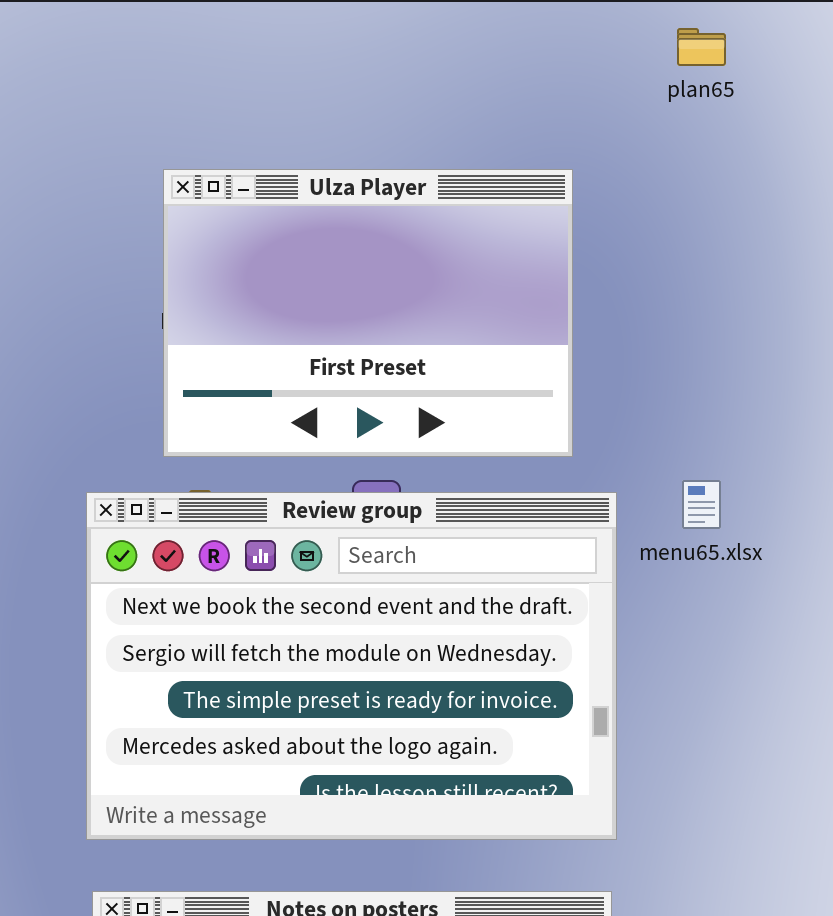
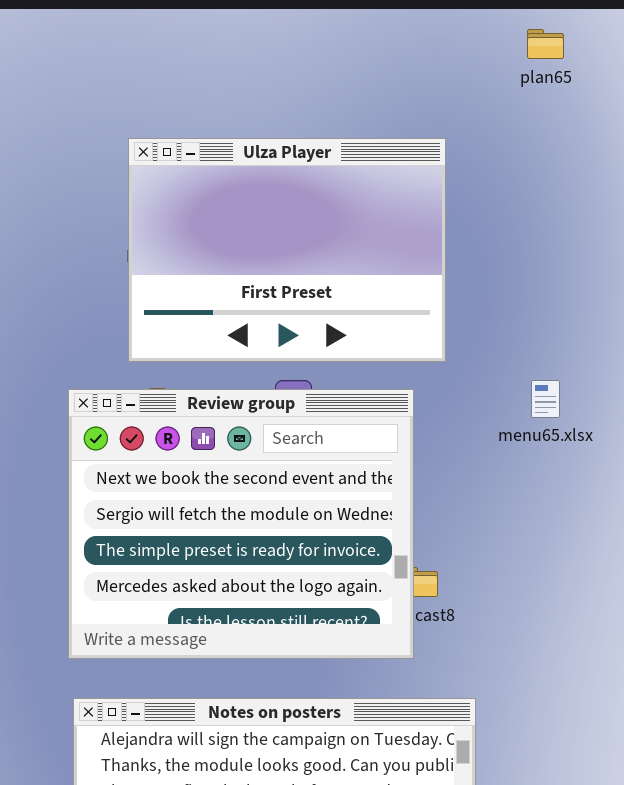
Review group: [86,492,617,840] -> [68,389,414,659], resized

